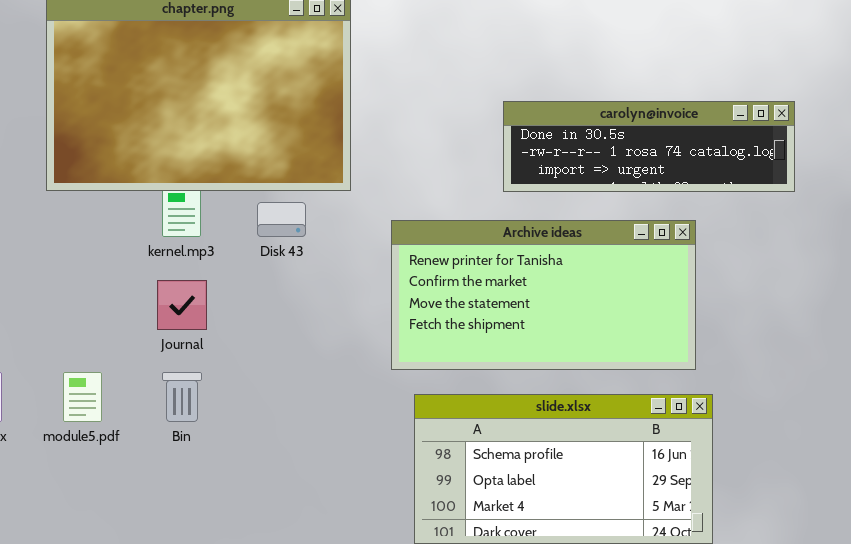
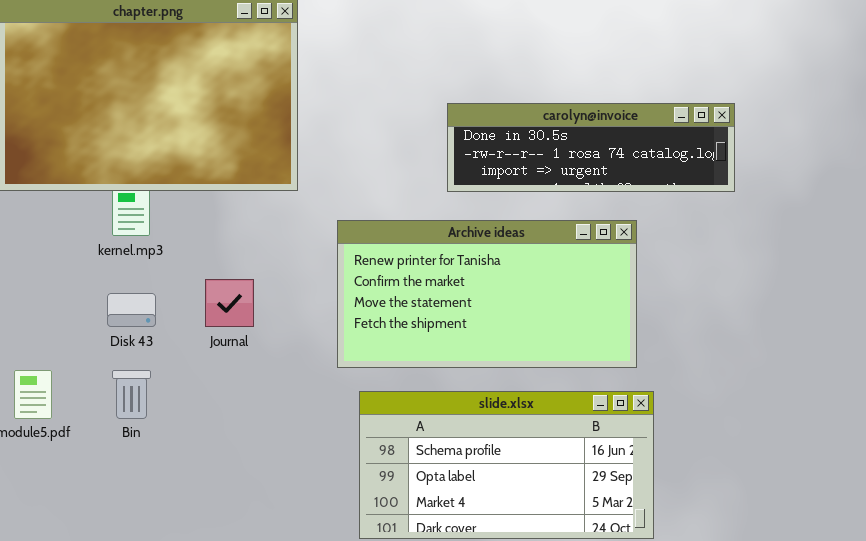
Disk 43: [257,202,306,237] -> [107,293,156,327], moved
Journal: [157,280,207,330] -> [205,279,254,327], moved

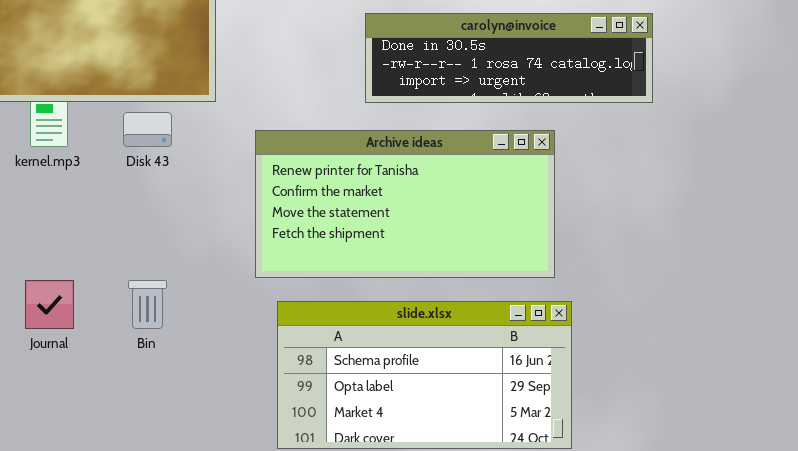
Journal: [205,279,254,327] -> [25,280,74,329], moved
Disk 43: [107,293,156,327] -> [123,112,172,147], moved
Bin: [112,370,151,419] -> [128,280,167,329], moved

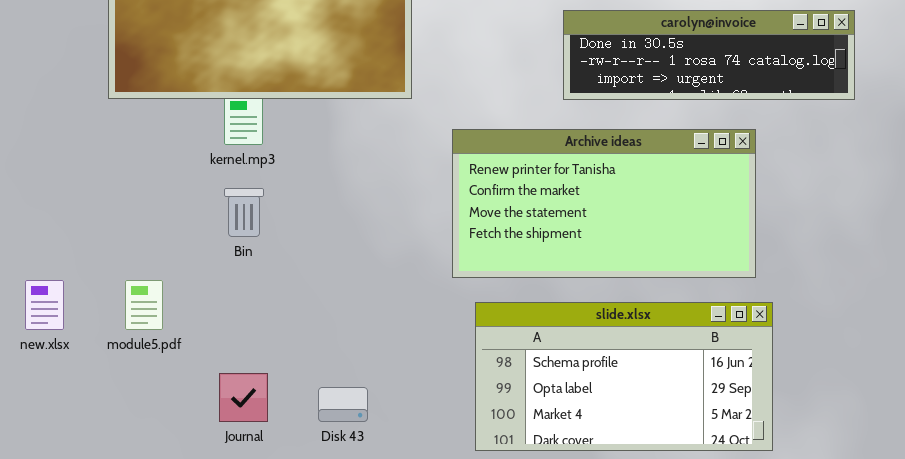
Disk 43: [123,112,172,147] -> [318,387,368,422], moved
Journal: [25,280,74,329] -> [219,373,268,422], moved
Bin: [128,280,167,329] -> [224,188,264,237], moved

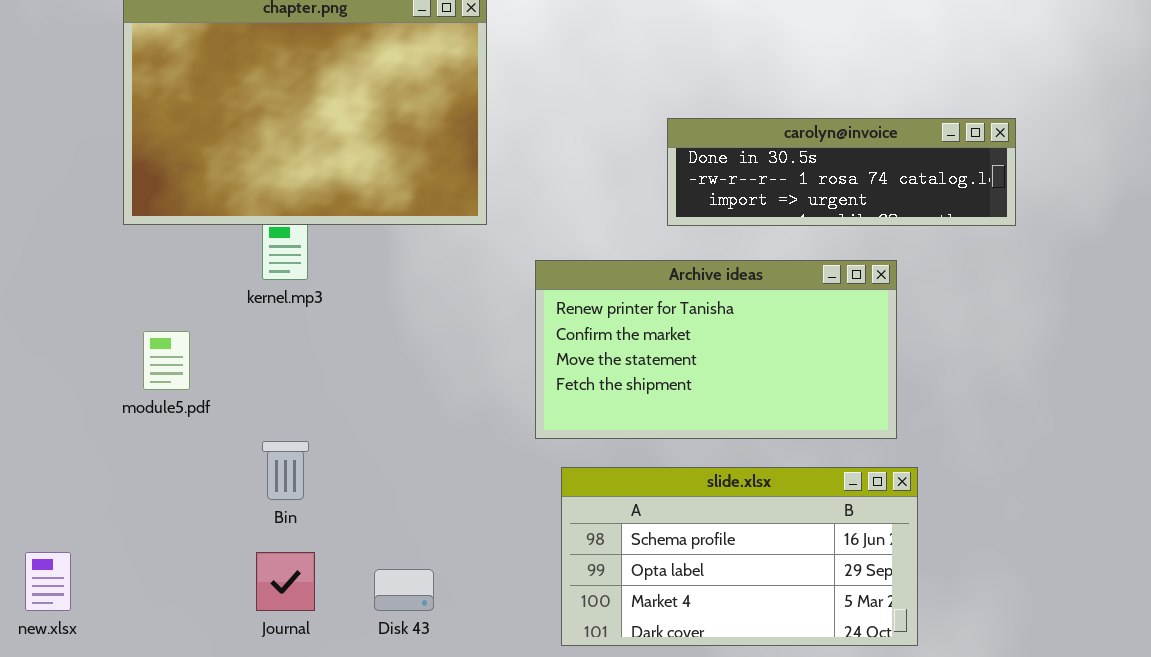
Bin: [224,188,264,237] -> [262,441,309,500], moved
new.xlsx: [25,280,64,330] -> [25,552,71,611], moved
module5.pdf: [125,280,163,330] -> [143,331,190,390], moved

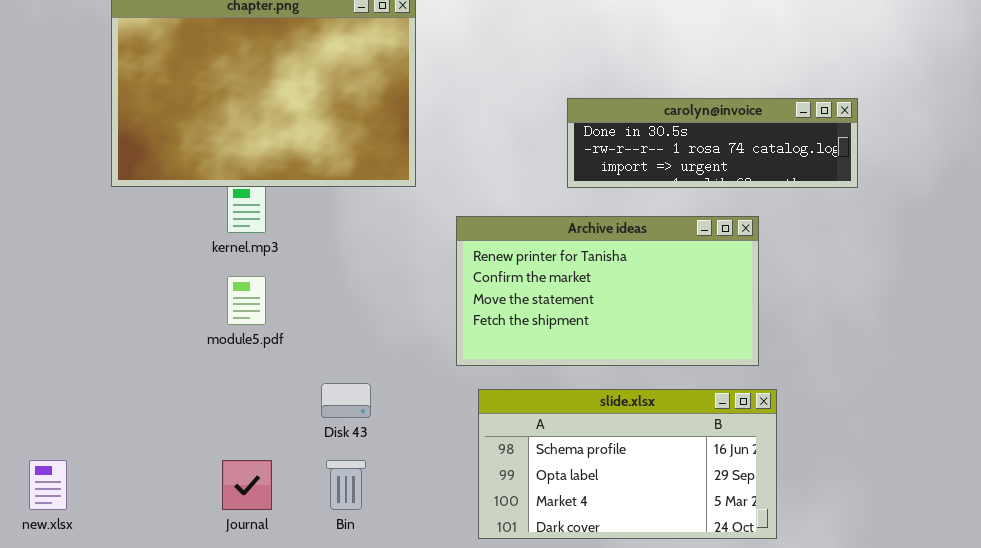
module5.pdf: [143,331,190,390] -> [227,276,266,325], moved
Bin: [262,441,309,500] -> [326,460,366,510], moved
Disk 43: [374,569,434,611] -> [321,383,371,418], moved

